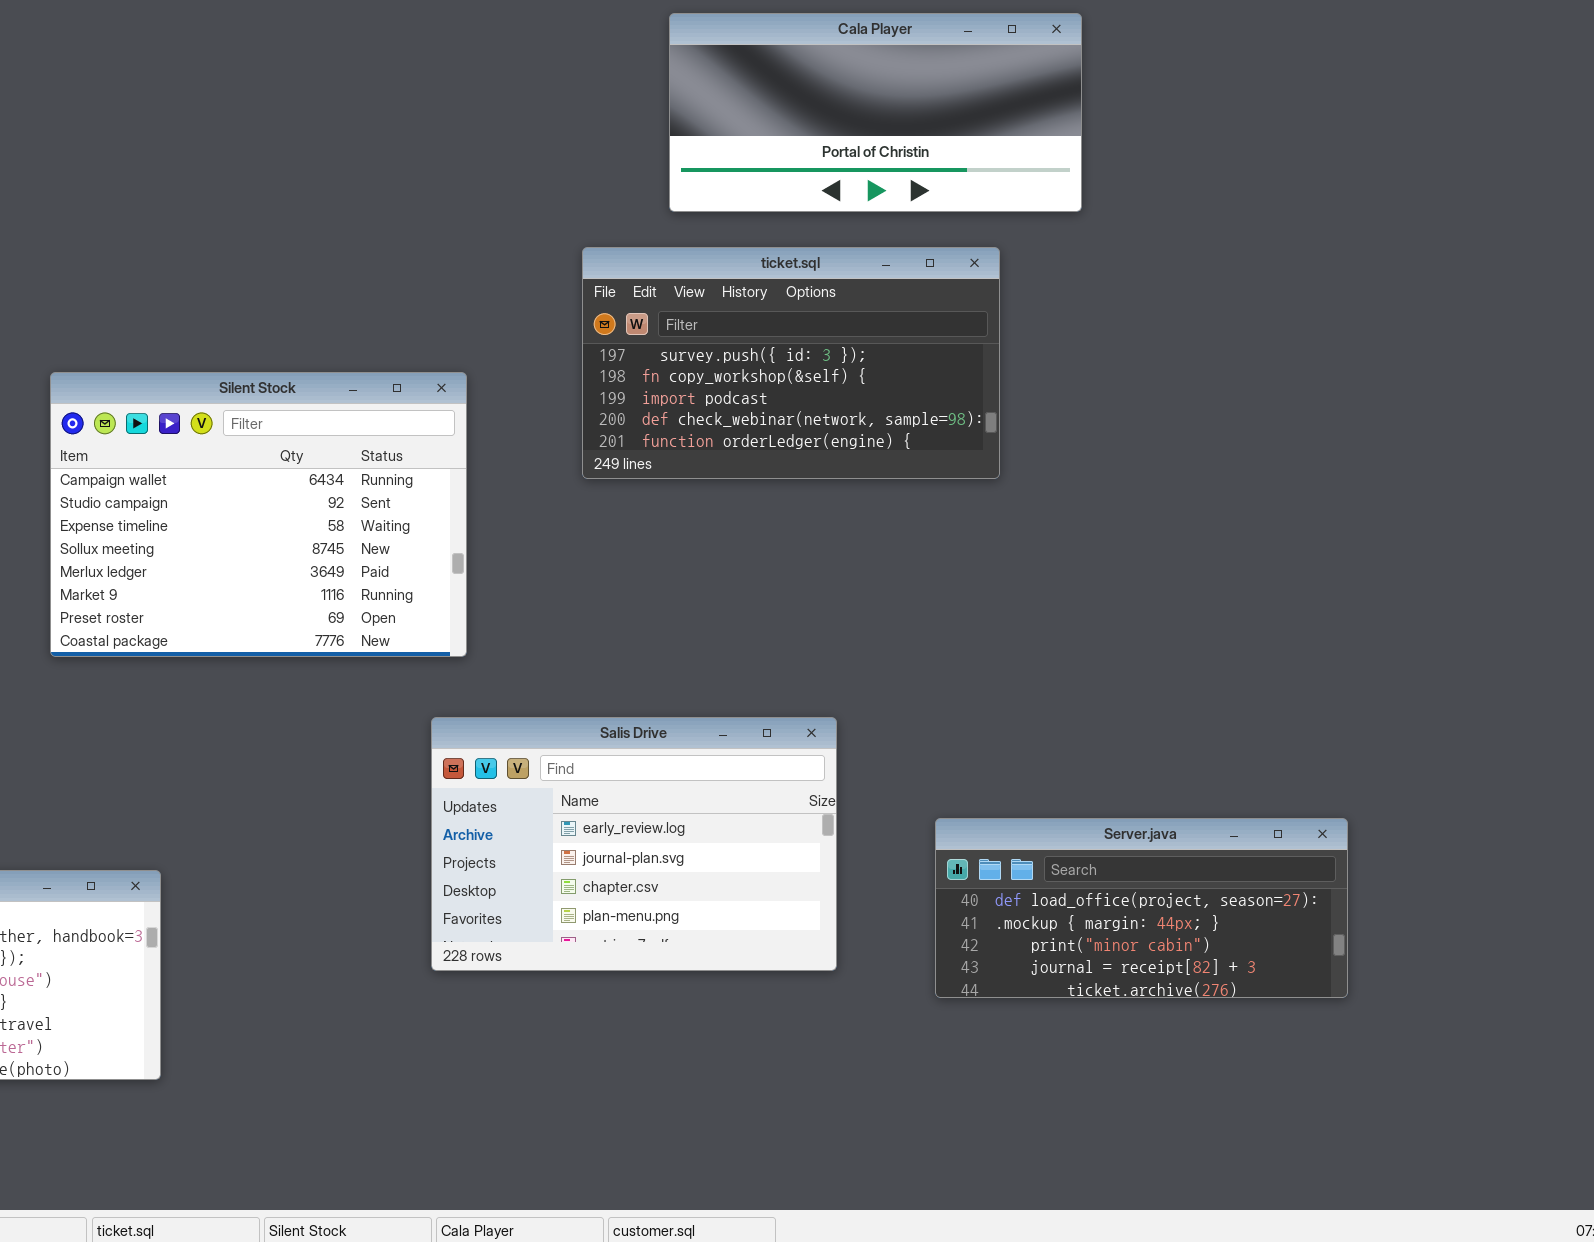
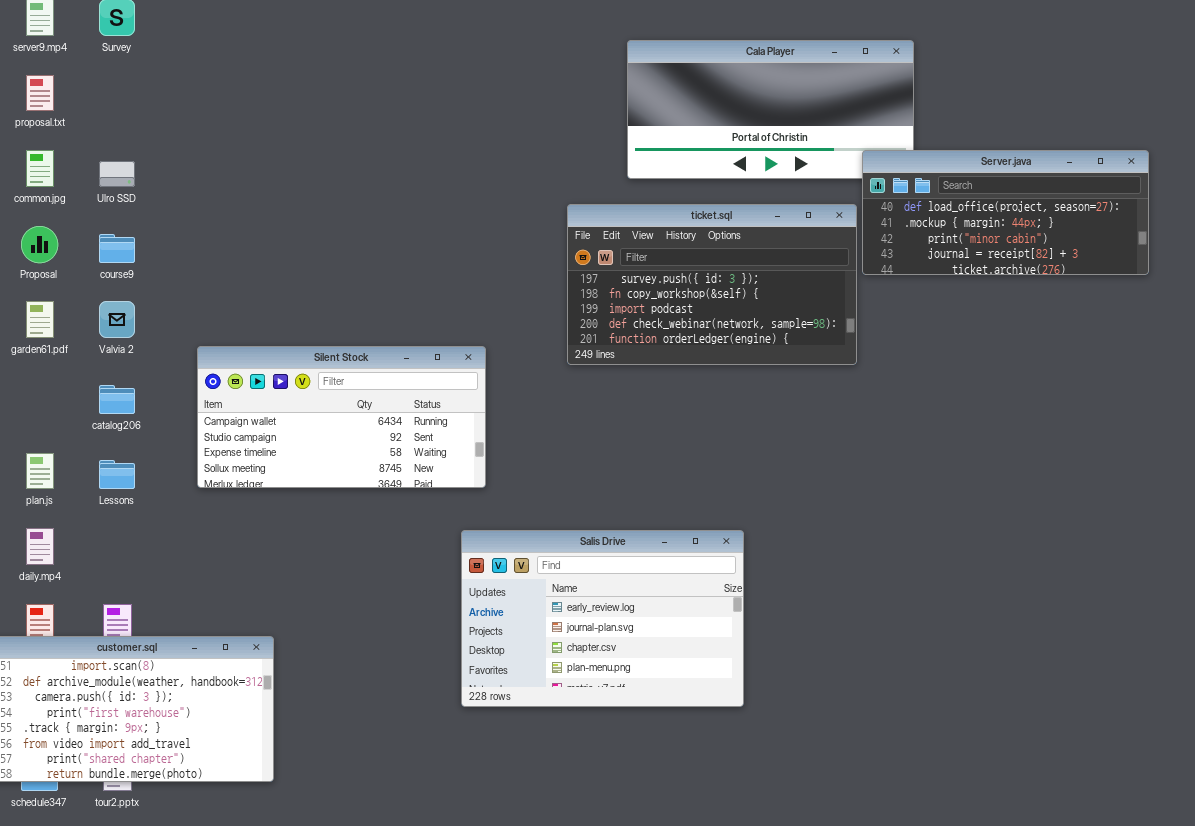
Silent Stock: [50,372,467,657] -> [197,346,486,488], resized
Server.java: [935,818,1348,998] -> [862,150,1149,275], moved

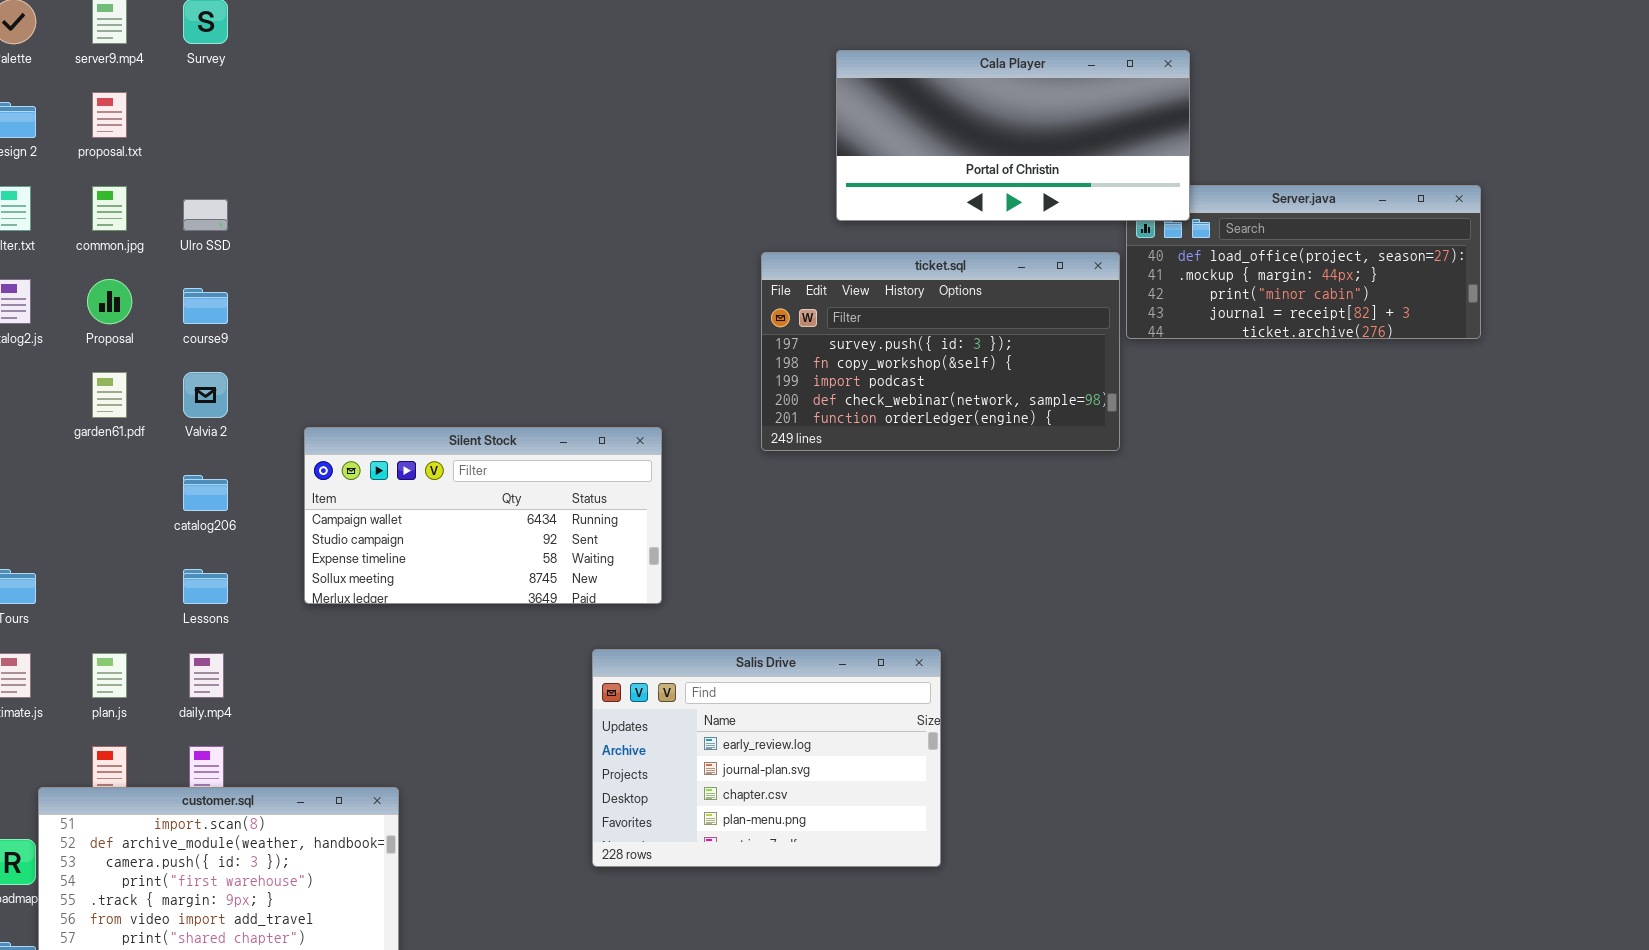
Cala Player: [627,40,914,179] -> [836,50,1190,221], raised
plan.js: [26,453,54,489] -> [92,653,127,698], moved
daily.mp4: [26,528,54,565] -> [189,653,224,698], moved
Salis Drive: [461,530,744,707] -> [592,649,941,867], moved

